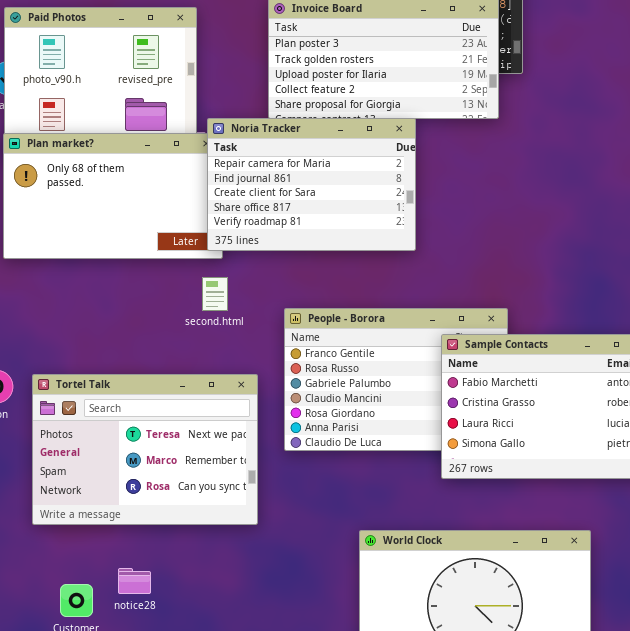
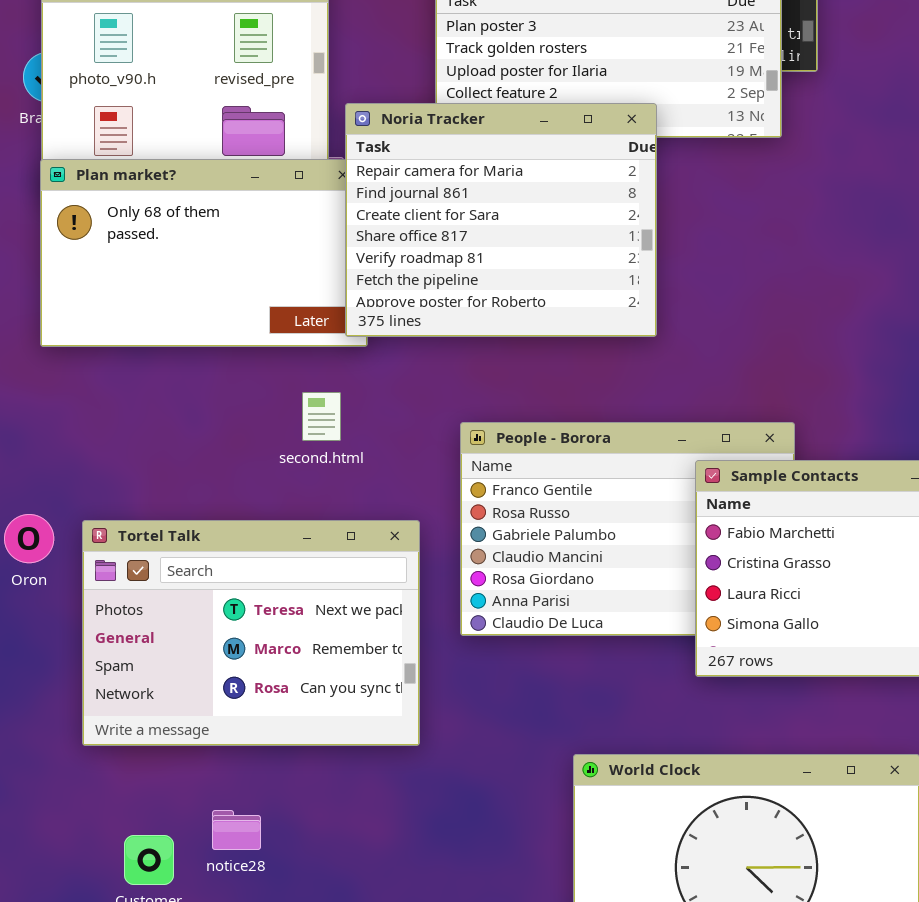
Noria Tracker: [207,118,416,251] -> [345,103,657,337], resized
second.html: [202,277,228,311] -> [302,392,341,441], moved

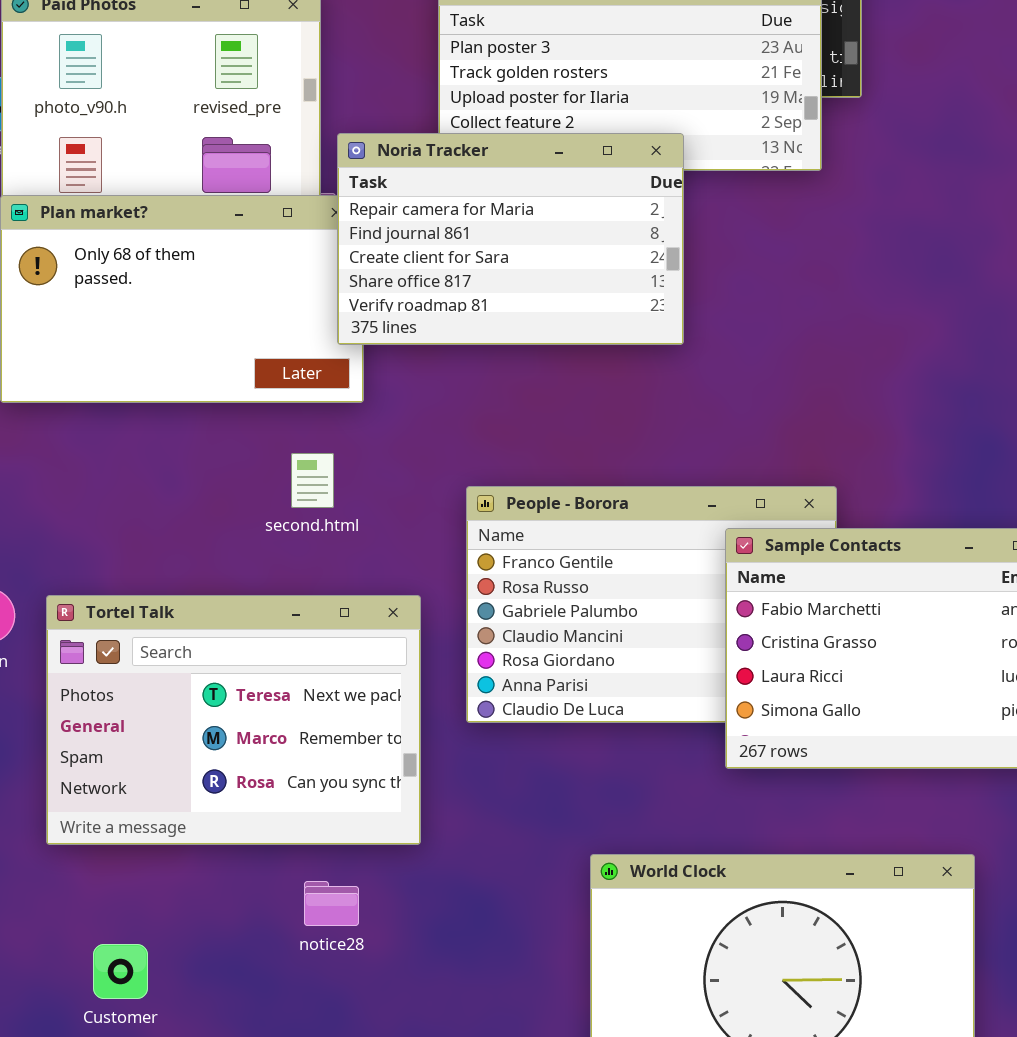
Noria Tracker: [345,103,657,337] -> [337,133,684,345], resized
notice28: [212,810,261,850] -> [304,881,359,926], moved

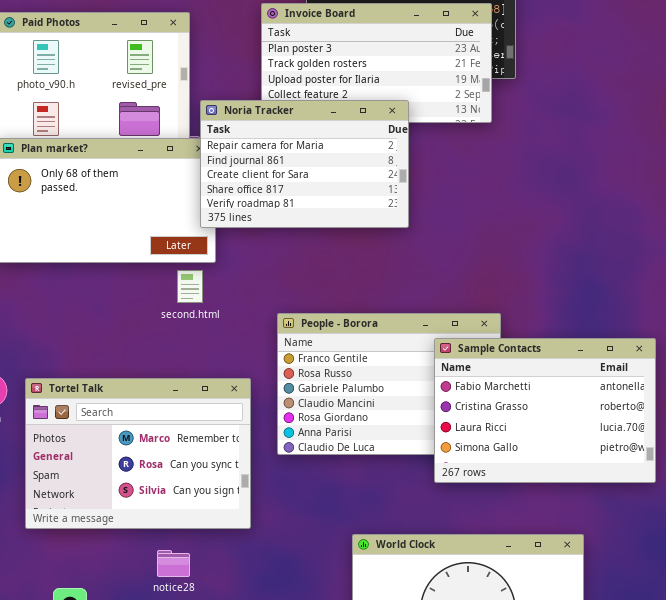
second.html: [291,453,334,508] -> [177,270,203,303], moved
Tortel Talk: [46,595,421,845] -> [25,378,251,529], scrolled down 1 row
notice28: [304,881,359,926] -> [157,550,190,577], moved

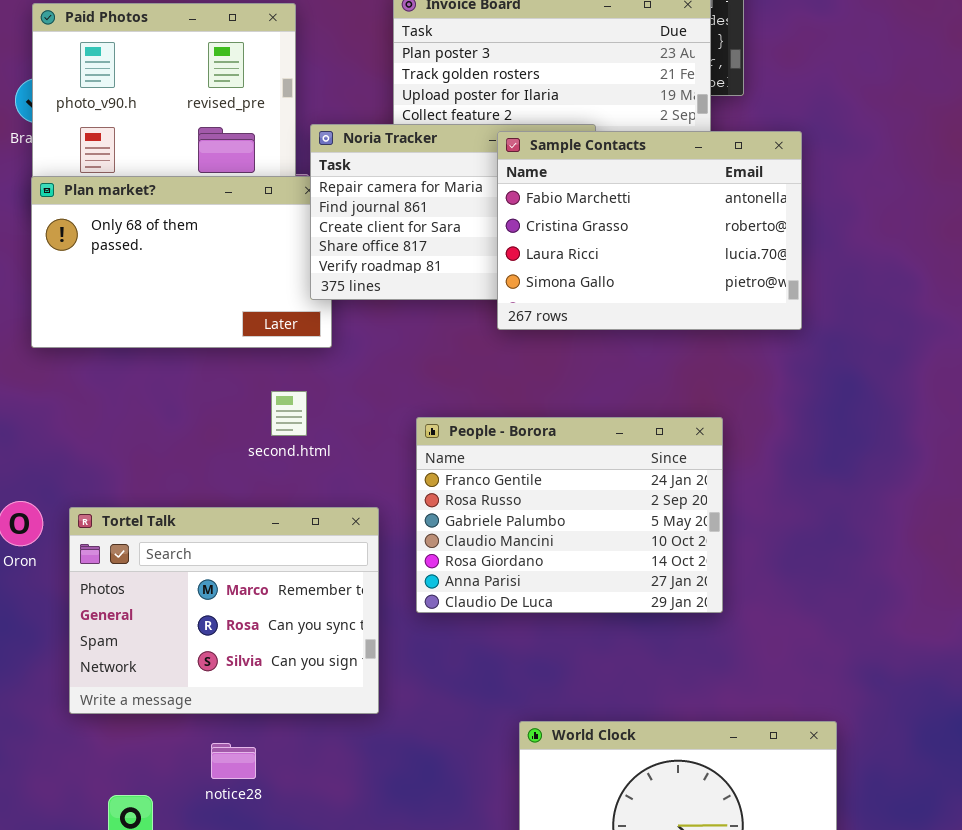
second.html: [177,270,203,303] -> [271,391,307,436], moved
Sample Contacts: [434,338,656,483] -> [497,131,802,330], moved
notice28: [157,550,190,577] -> [211,743,256,779], moved

